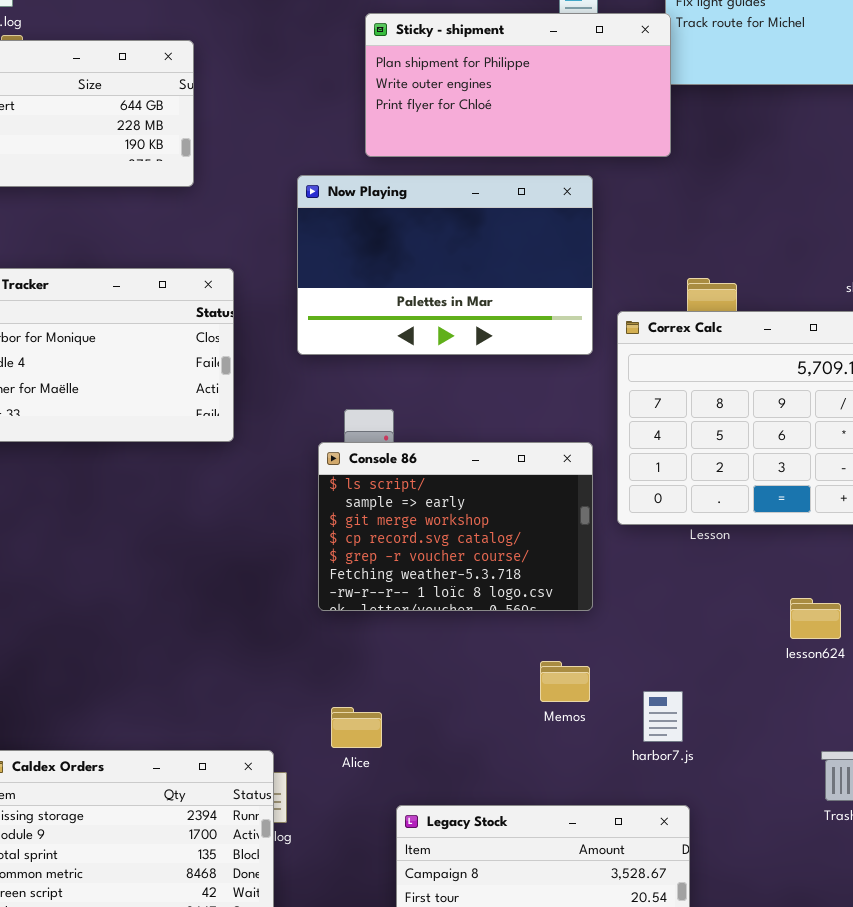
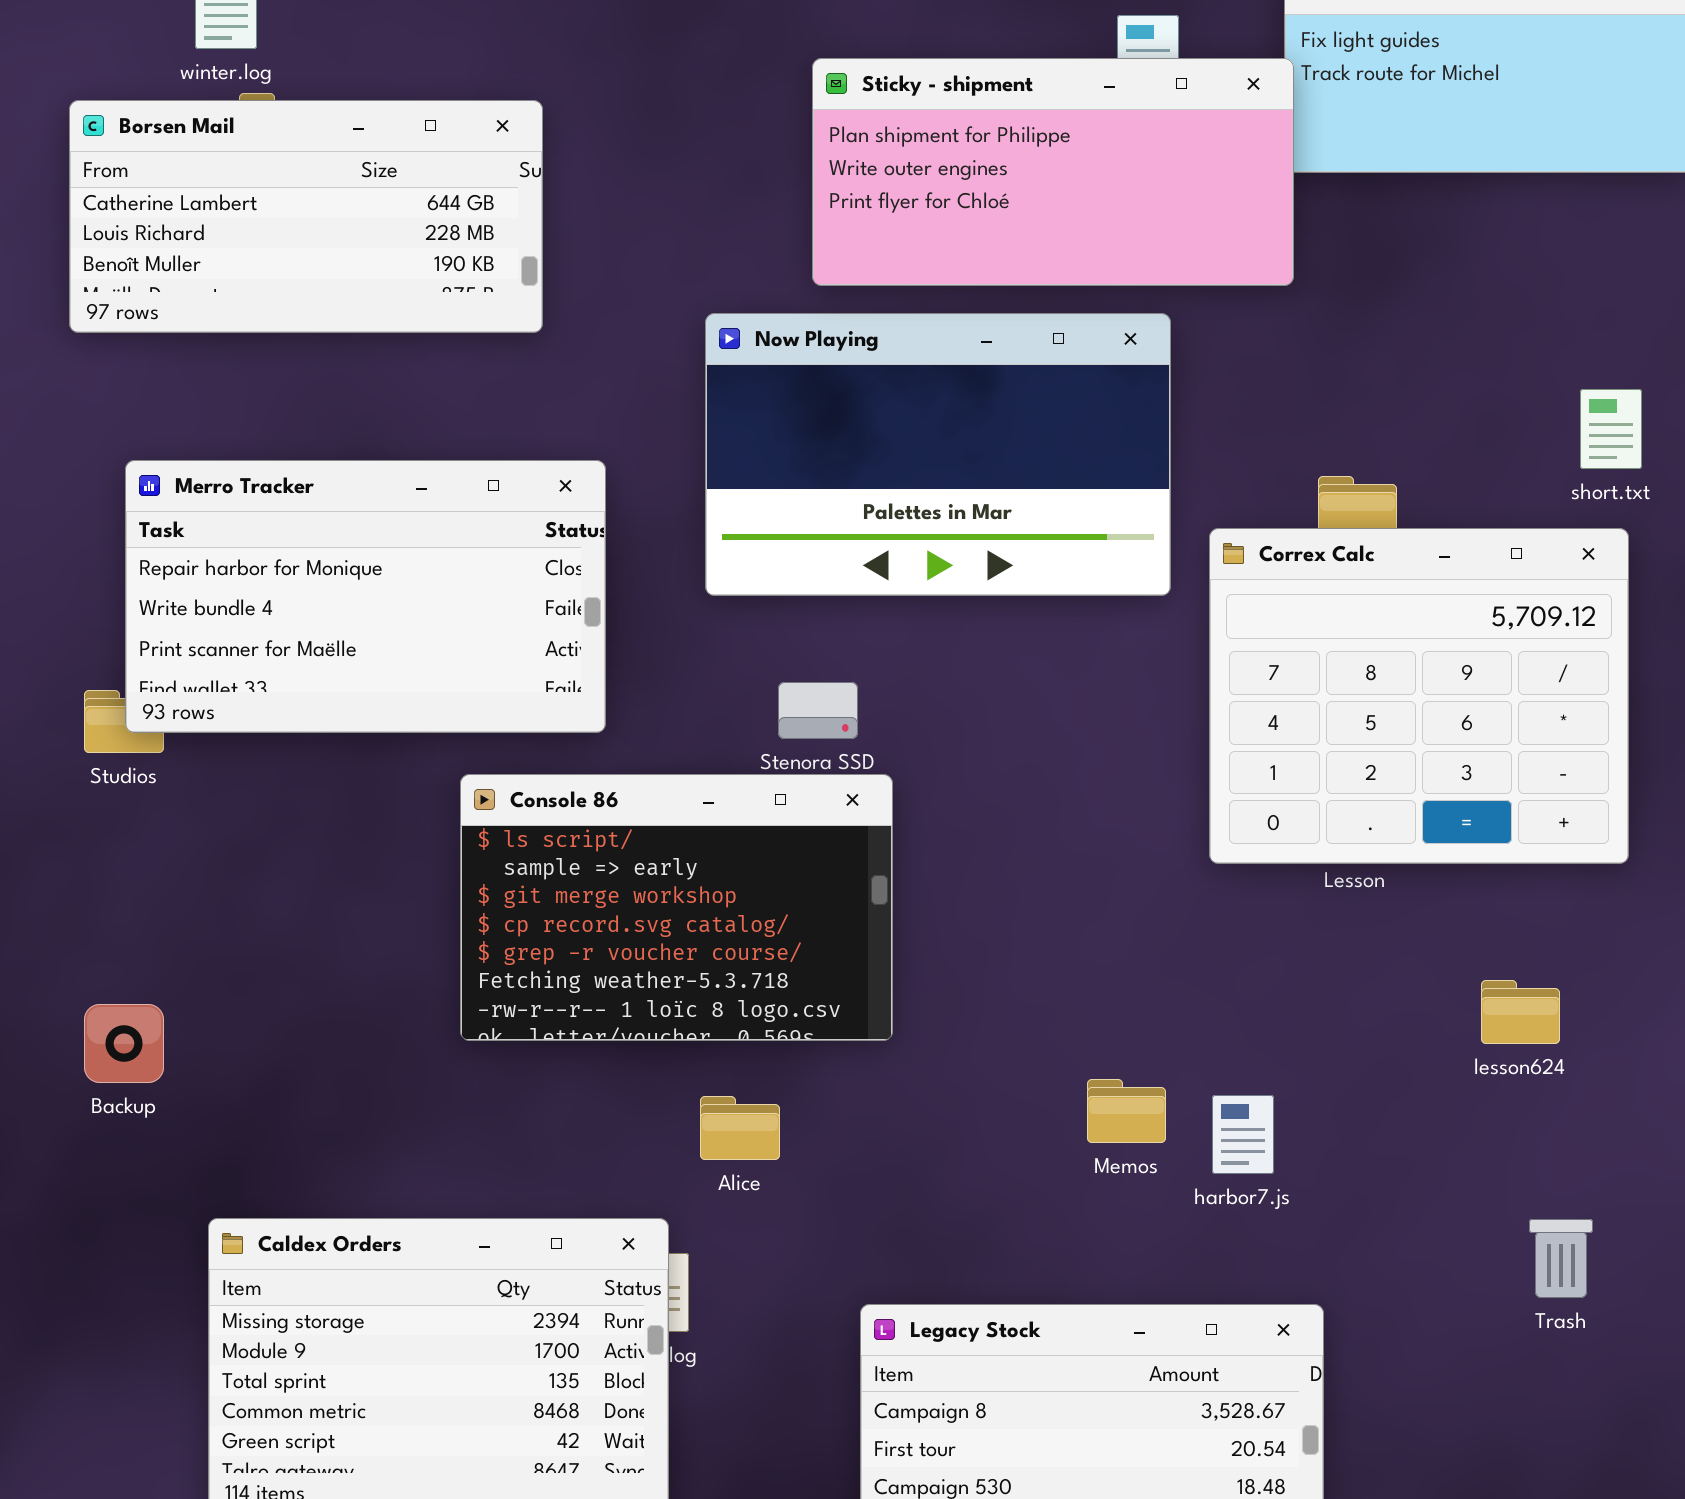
Console 86: [318,442,593,611] -> [460,774,893,1041], moved
harbor7.js: [643,691,683,742] -> [1212,1095,1274,1174], moved
Alice: [331,707,382,748] -> [700,1096,780,1160], moved

